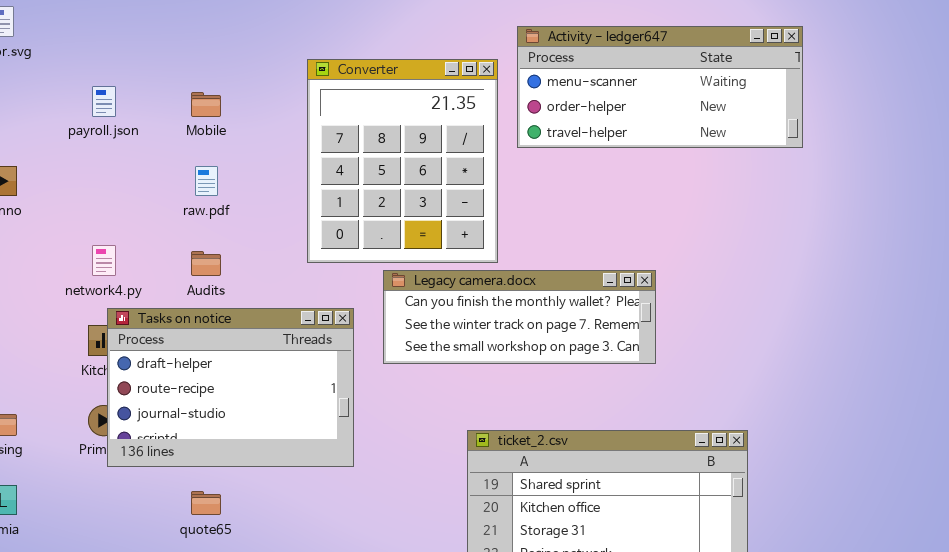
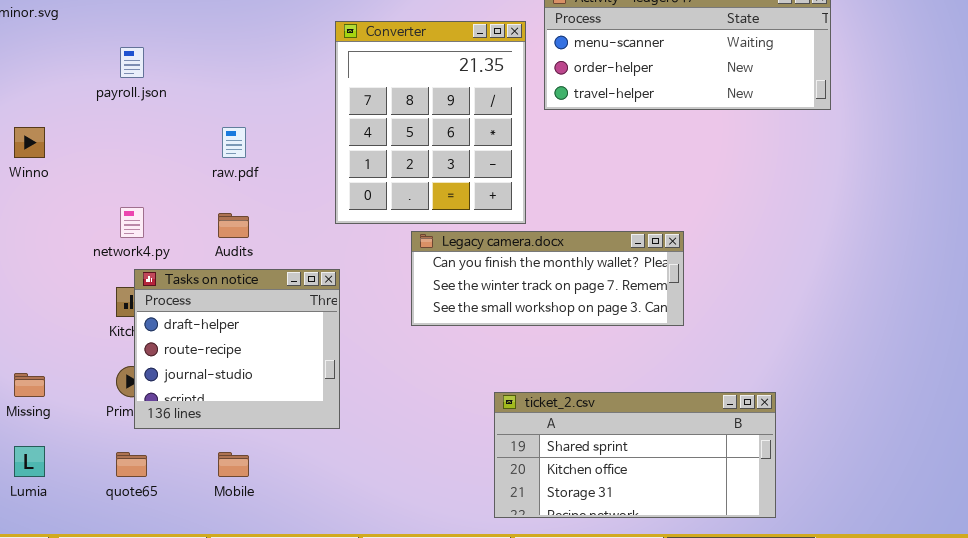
Mobile: [191,92,221,117] -> [218,452,249,477], moved
Tasks on notice: [107,308,354,467] -> [134,269,340,429], resized
quote65: [191,491,221,515] -> [116,452,147,477], moved

